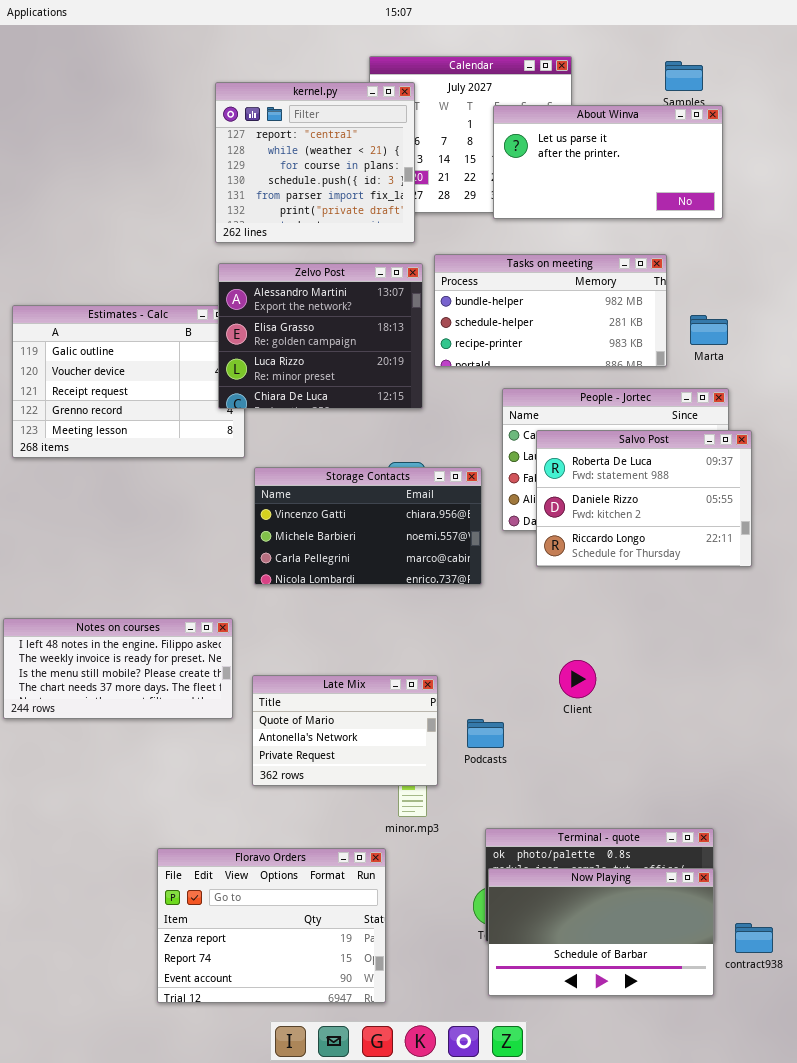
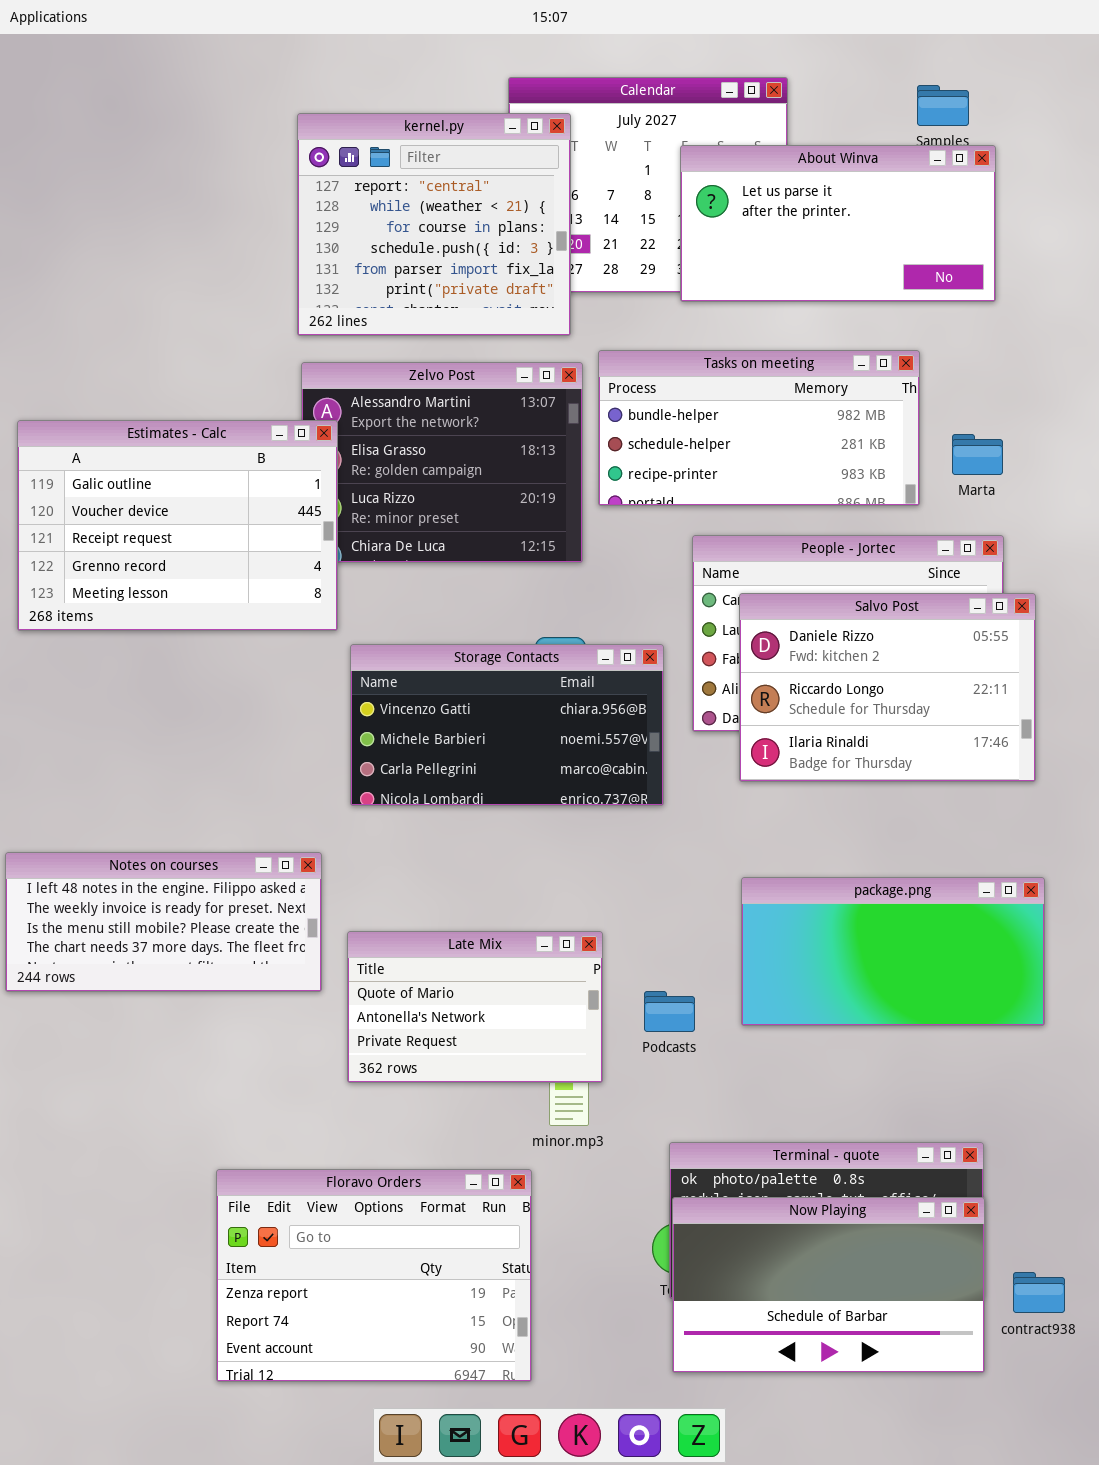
Estimates - Calc: [12,305,245,458] -> [17,420,338,631], raised
Salvo Post: [536,430,752,567] -> [739,593,1036,782], scrolled down 1 row
package.png: none -> [741,877,1045,1026], opened

